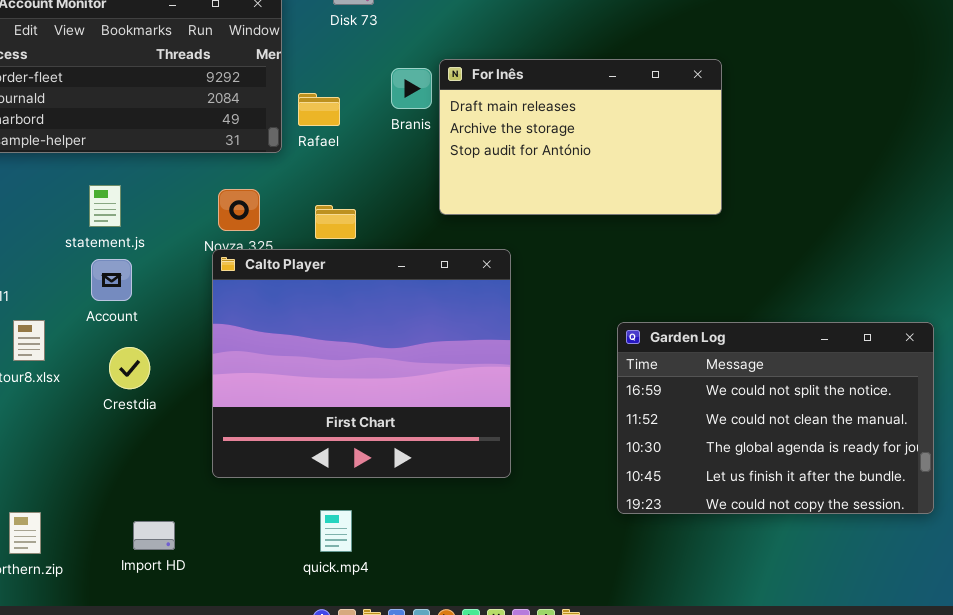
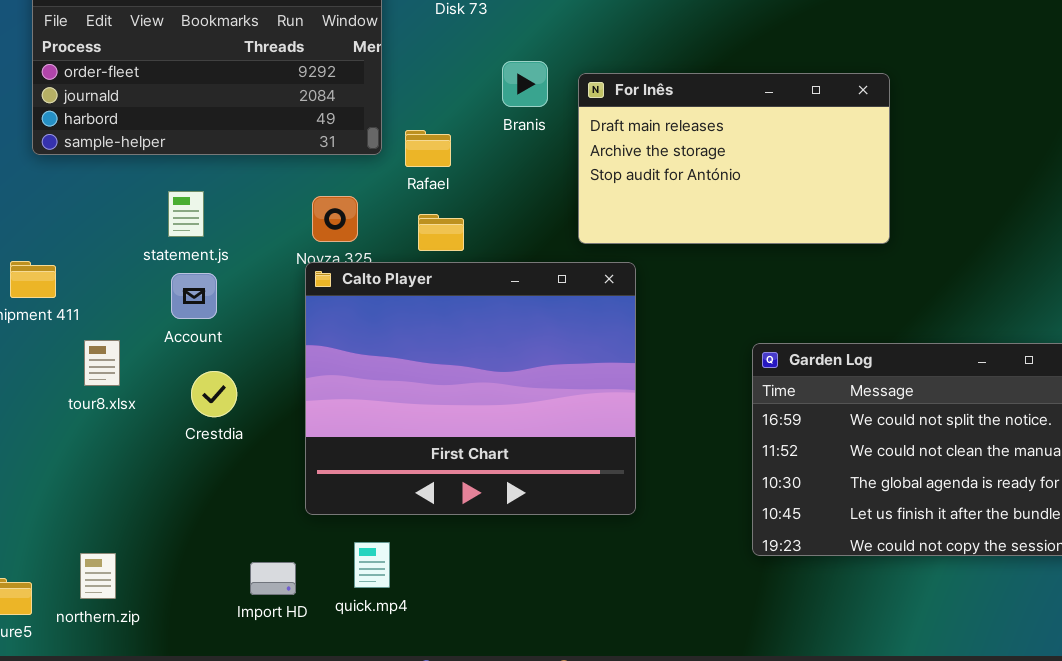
For Inês: [439,59,722,215] -> [578,73,890,244], moved
Rafael: [298,93,340,126] -> [405,130,451,167], moved
quick.mp4: [320,510,352,552] -> [354,542,390,588], moved
Import HD: [133,521,175,550] -> [250,562,296,595], moved

